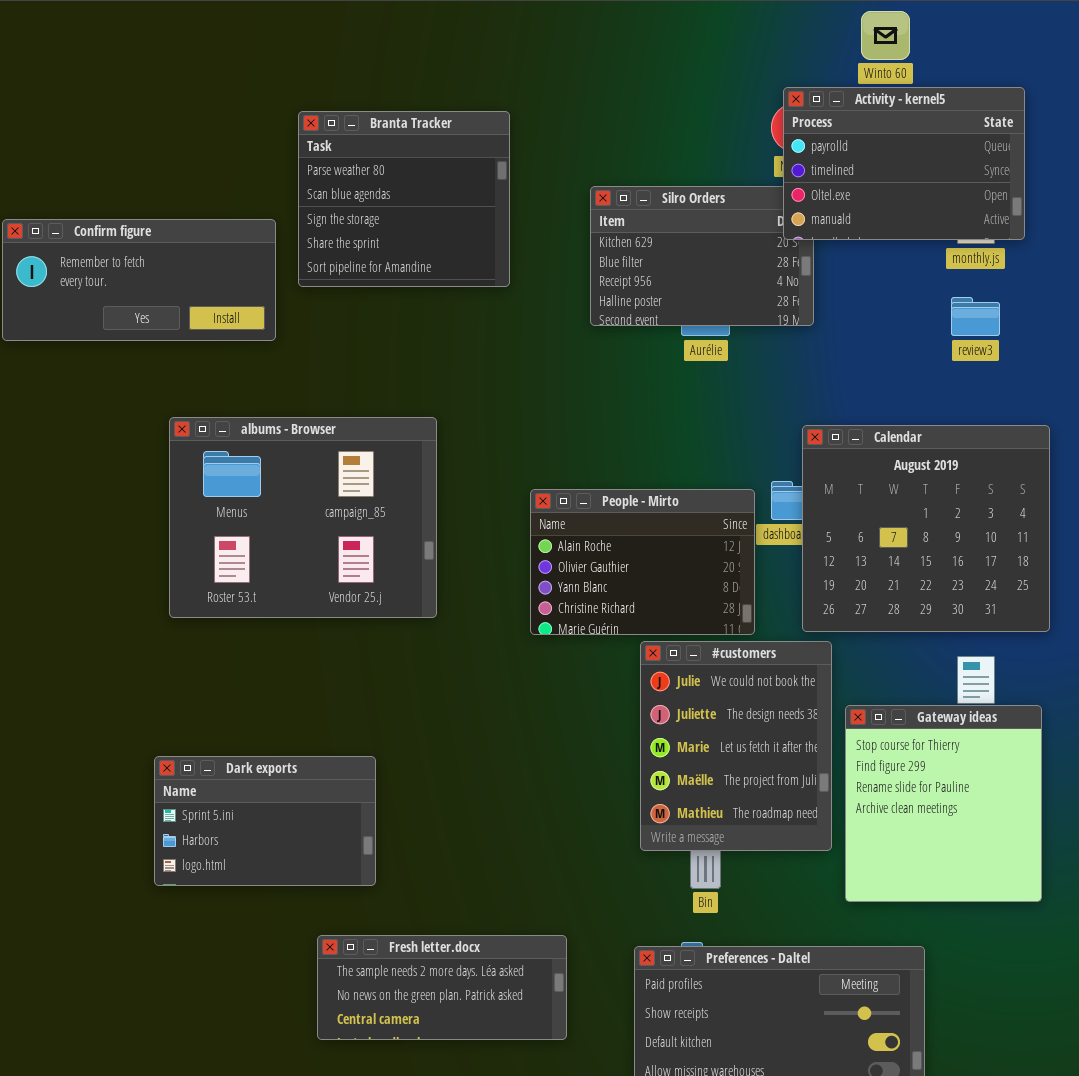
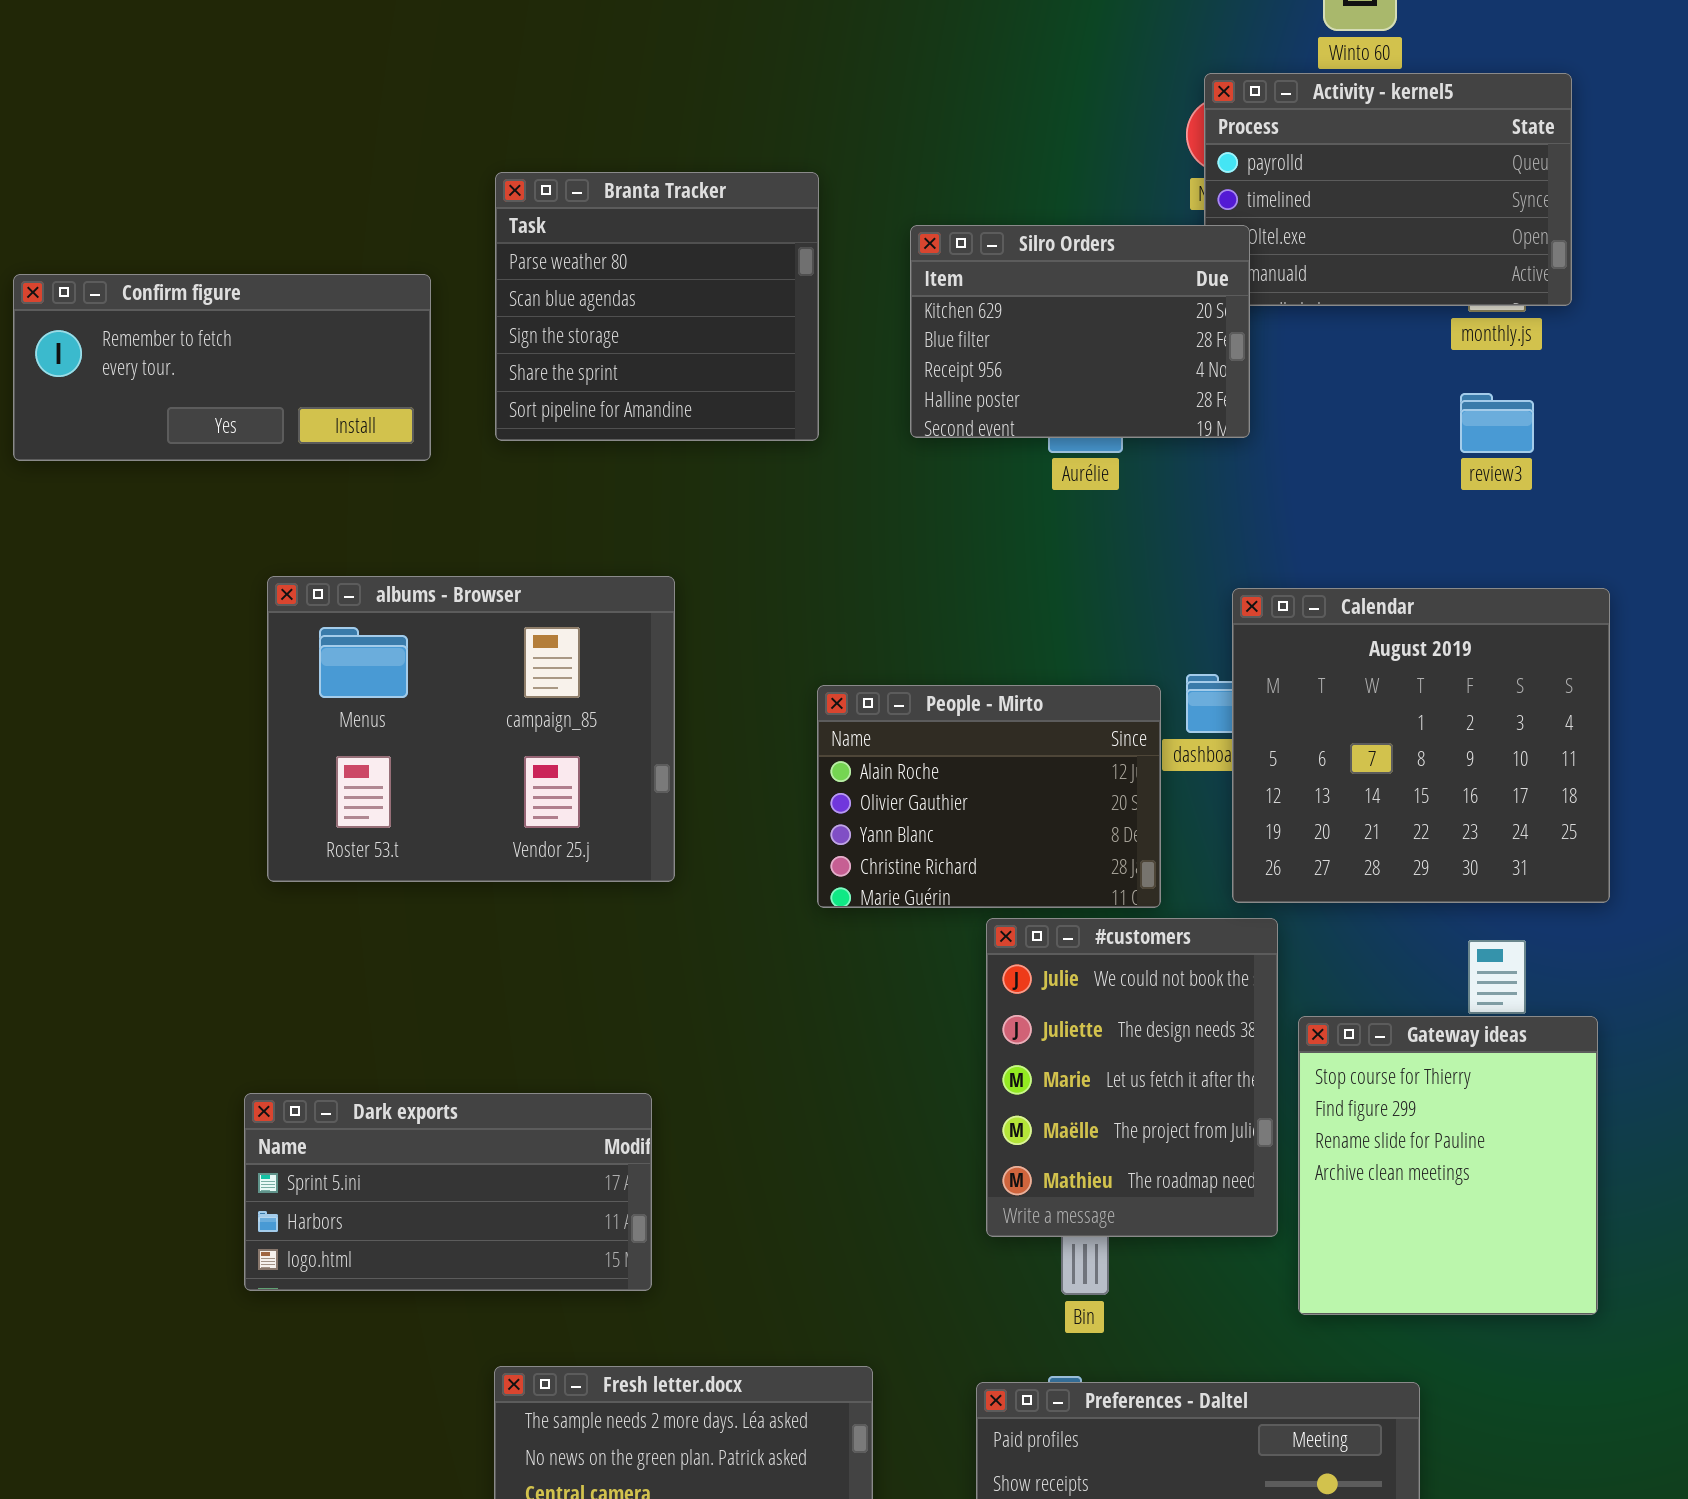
Branta Tracker: [298,111,510,287] -> [495,172,819,441], moved
Silro Orders: [590,186,814,326] -> [910,225,1250,438], raised
Dark exports: [154,756,376,886] -> [244,1093,652,1291], resized

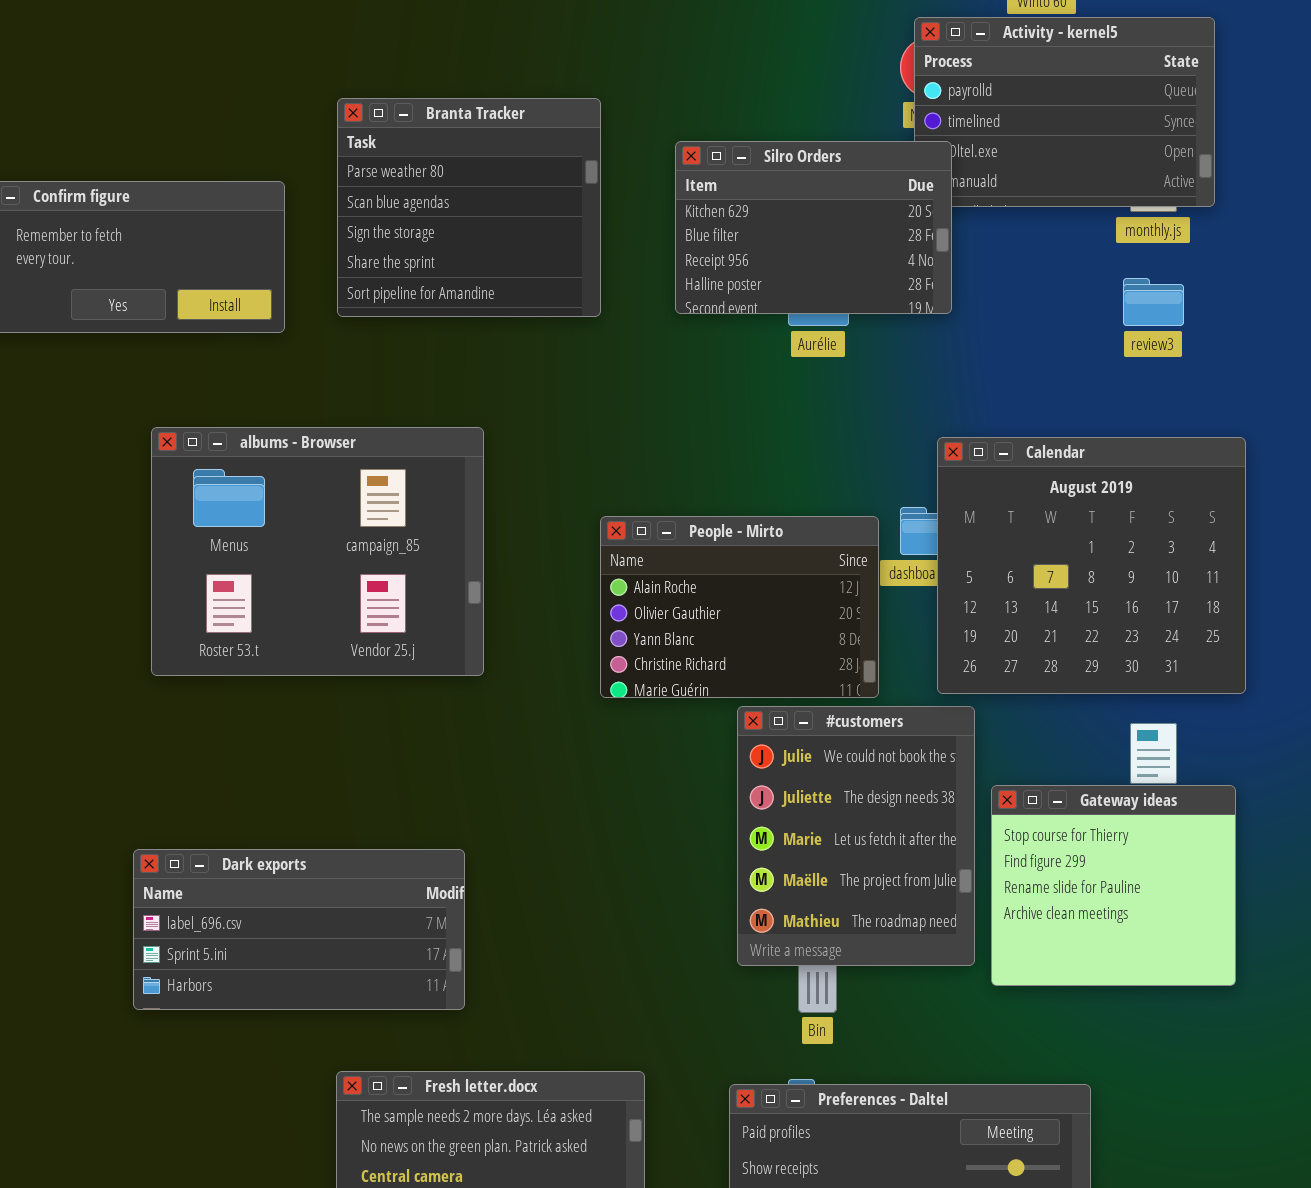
Gateway ideas: [1298,1016,1598,1315] -> [991,785,1236,986], resized
Dark exports: [244,1093,652,1291] -> [133,849,465,1010], scrolled up 1 row

